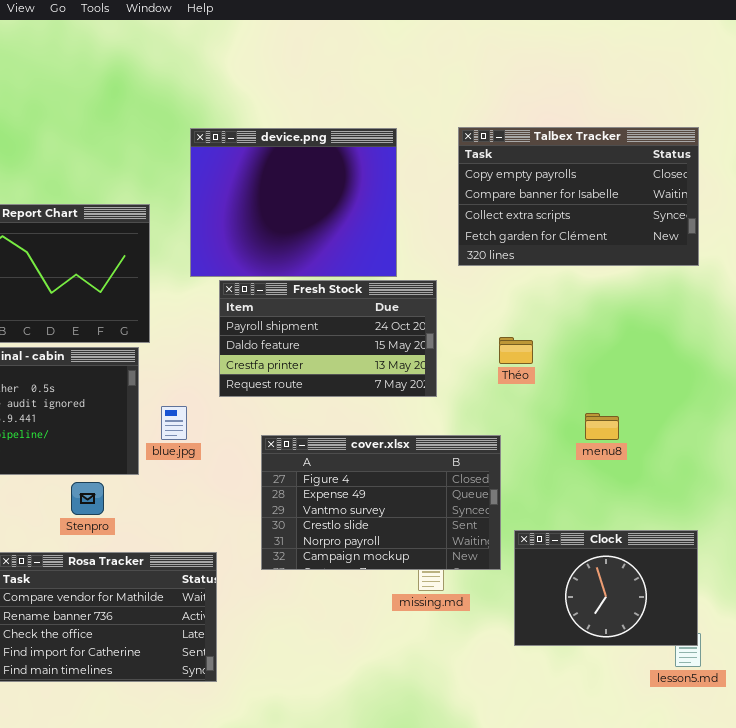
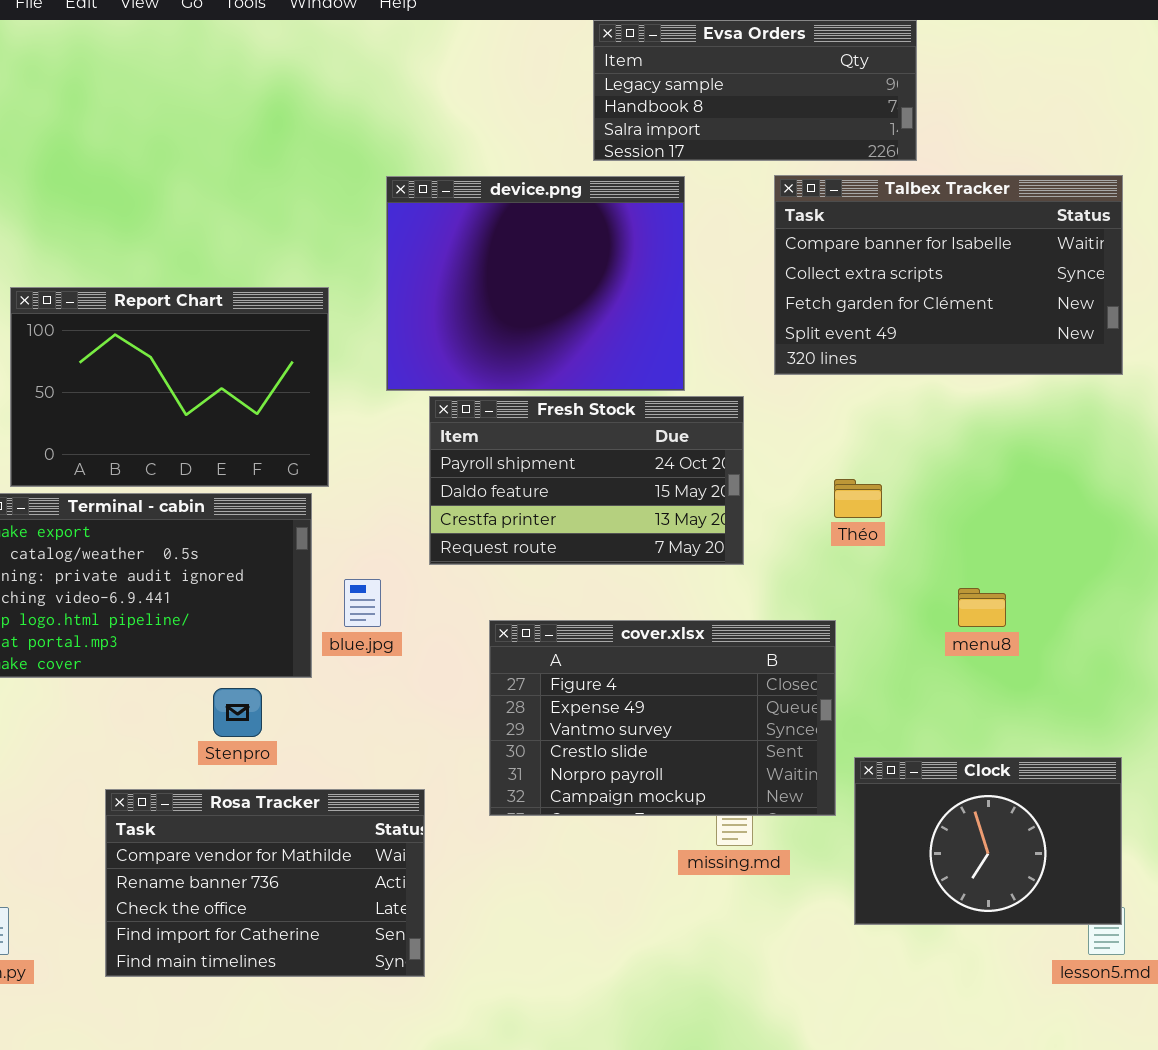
Evsa Orders: none -> [593,20,917,161], opened
Talbex Tracker: [458,127,699,266] -> [774,175,1123,375], scrolled down 1 row

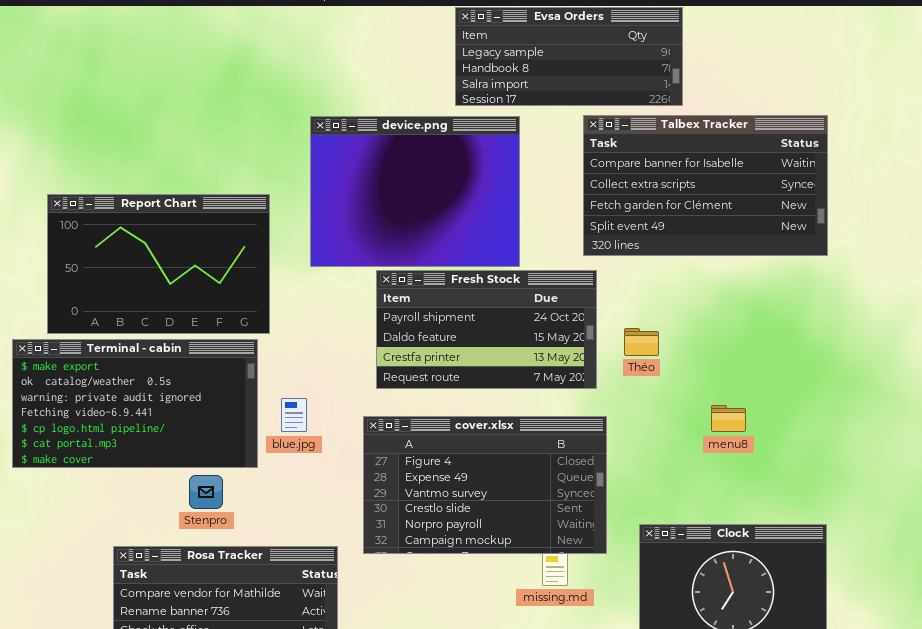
Fresh Stock: [429,396,744,565] -> [376,270,597,389], moved
cover.xlsx: [489,620,836,816] -> [363,416,607,554], moved

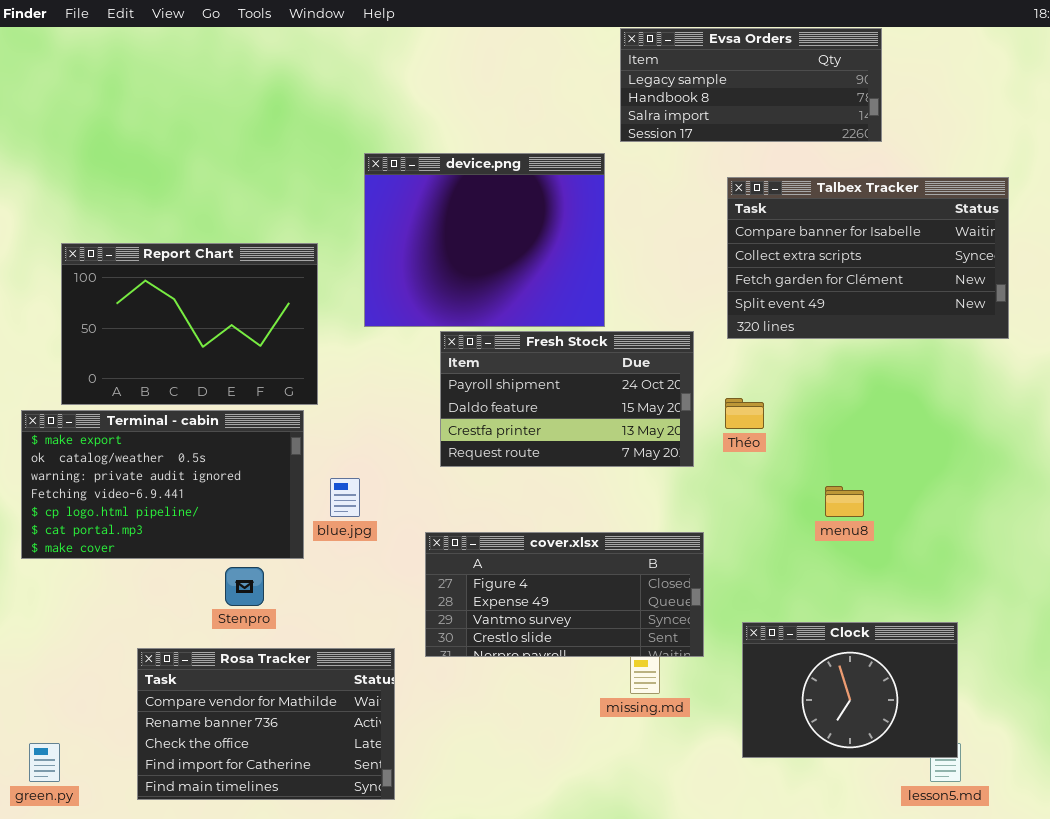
Evsa Orders: [455,7,683,106] -> [620,28,882,142], moved
Talbex Tracker: [583,115,828,256] -> [727,177,1009,339], moved
cover.xlsx: [363,416,607,554] -> [425,532,704,657], resized

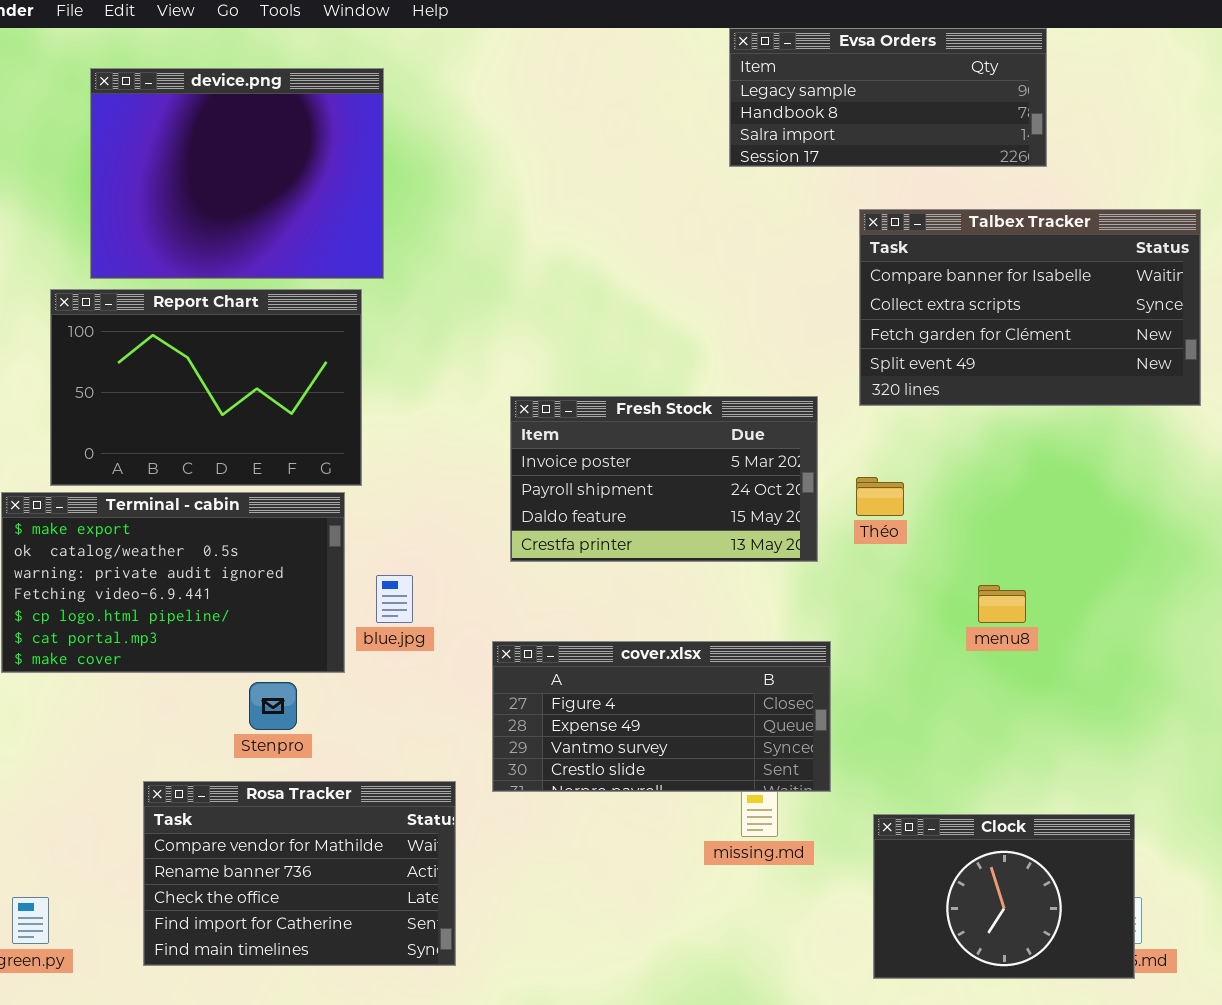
device.png: [364,153,605,327] -> [90,68,384,279], moved
Fresh Stock: [440,331,694,467] -> [510,396,818,562], scrolled up 1 row
Clock: [742,622,958,758] -> [873,814,1135,979], moved

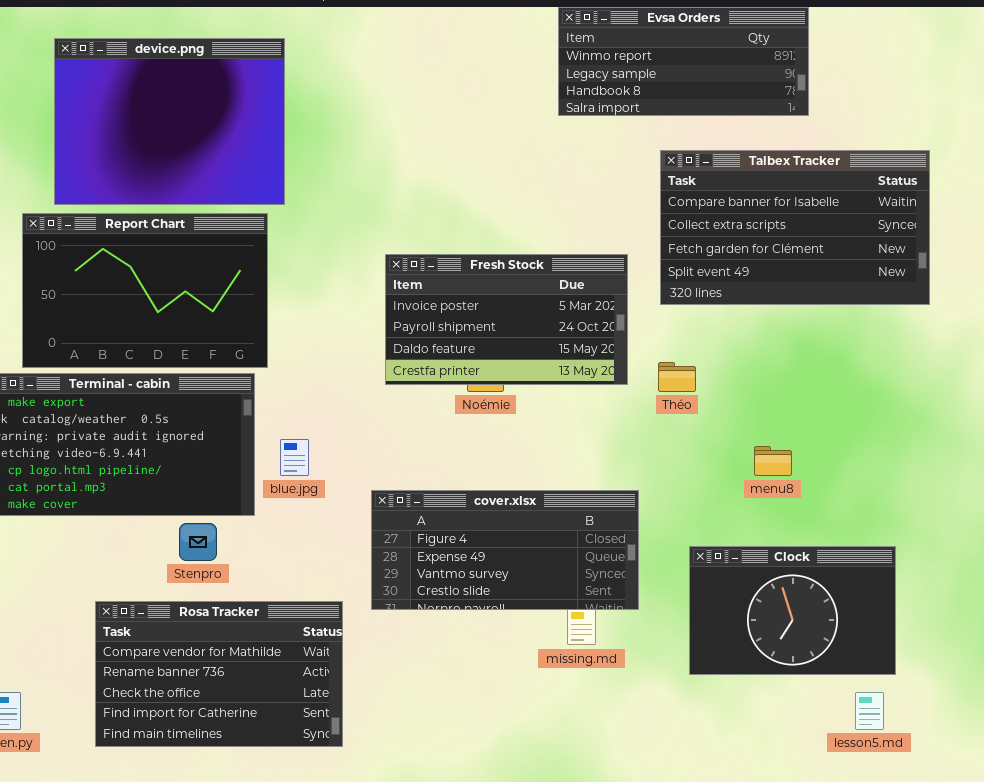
Evsa Orders: [729,28,1047,167] -> [558,7,809,116], scrolled up 1 row
Fresh Stock: [510,396,818,562] -> [385,254,628,385], moved
Clock: [873,814,1135,979] -> [689,546,896,675], moved

